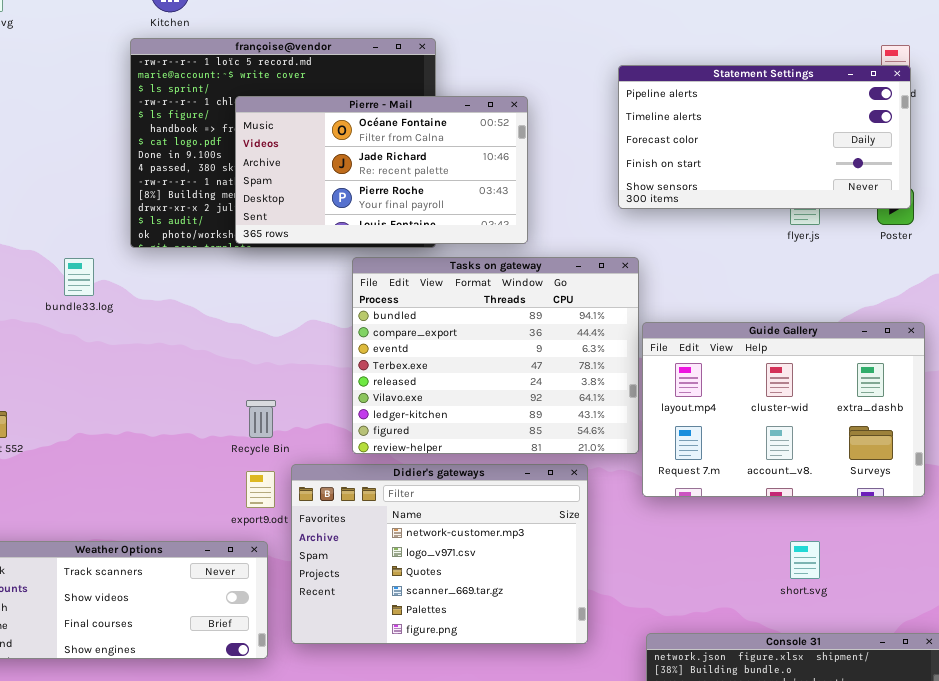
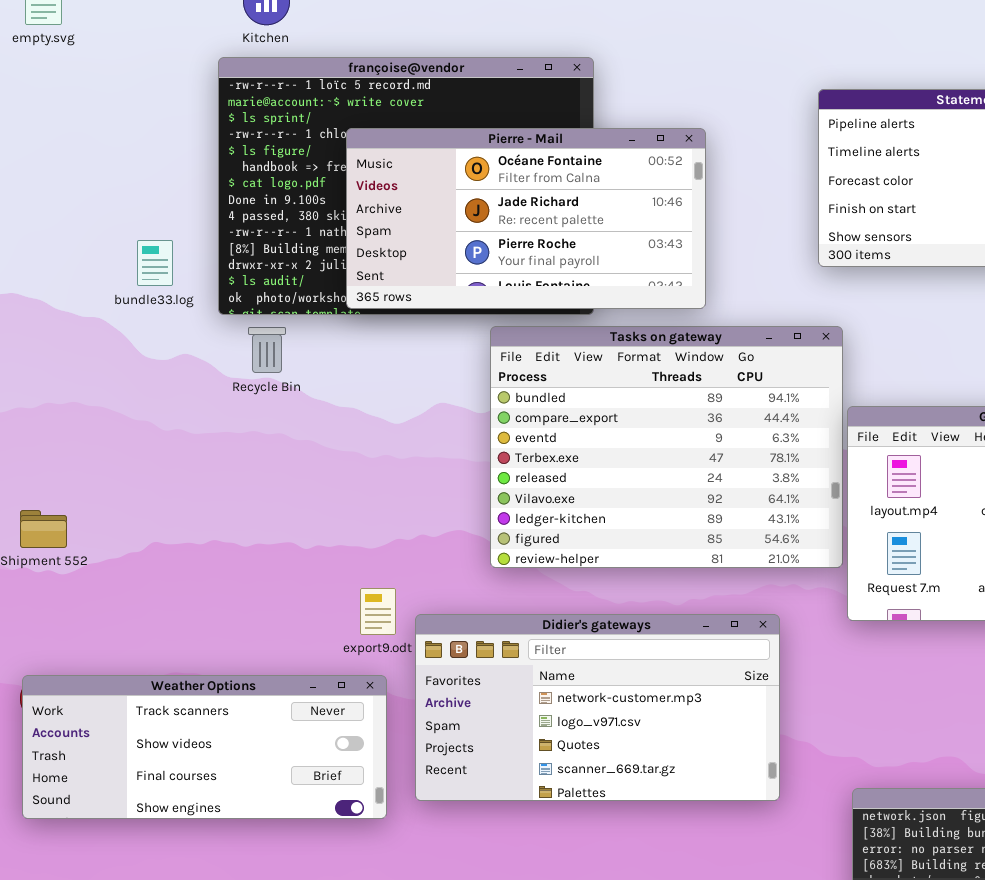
bundle33.log: [64,258,94,296] -> [137,240,173,286], moved
Recycle Bin: [246,400,276,438] -> [248,327,286,373], moved
Didier's gateways: [291,464,588,644] -> [415,614,780,801], resized

